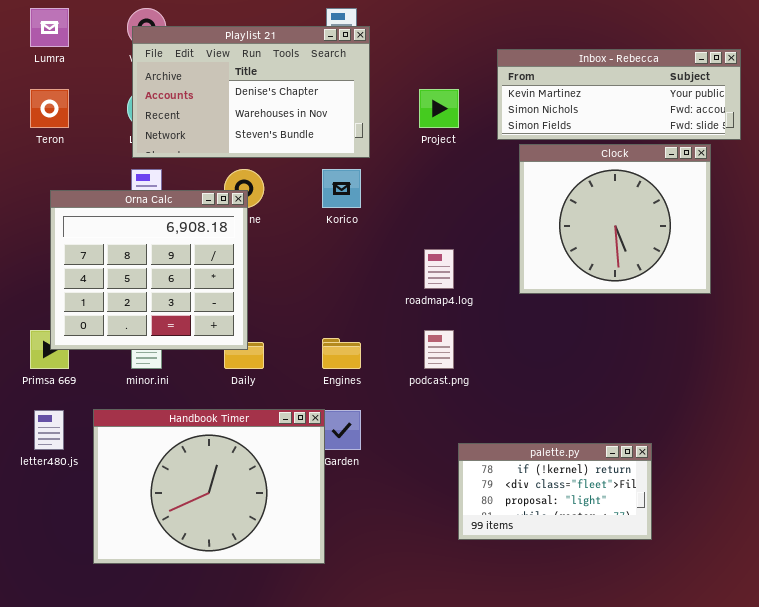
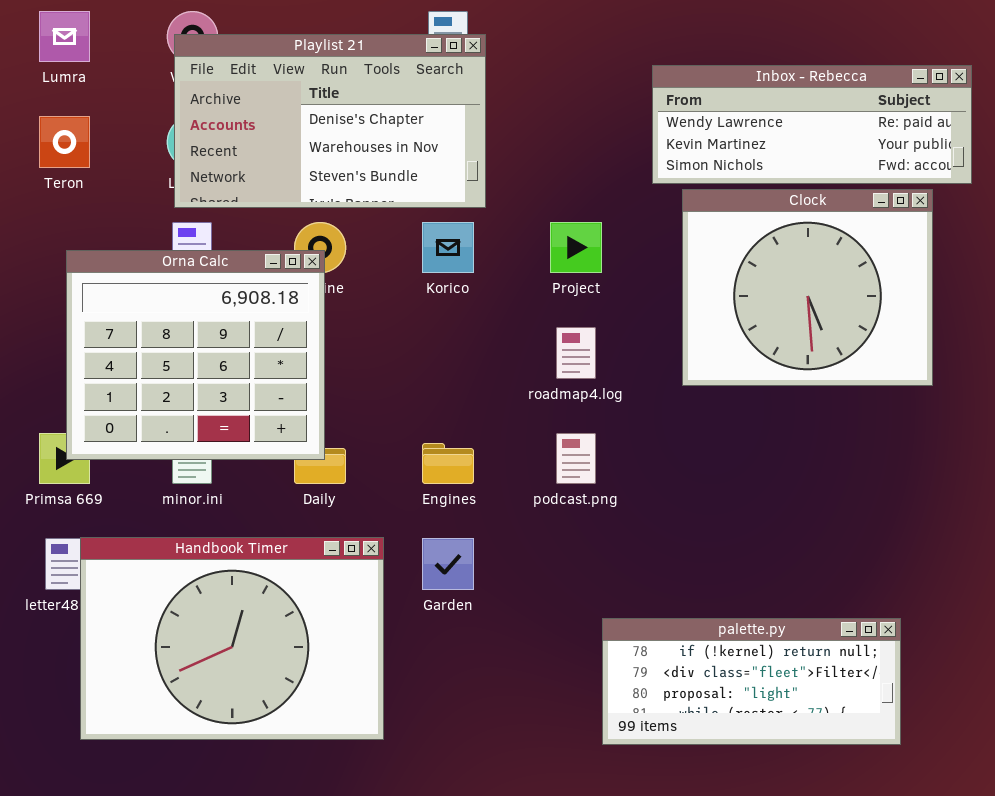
Inbox - Rebecca: [497,49,741,140] -> [652,65,972,184], scrolled up 1 row
Project: [419,89,459,128] -> [550,222,602,273], moved
Handbook Timer: [93,409,325,564] -> [80,537,384,740], moved
palette.py: [458,443,652,540] -> [602,618,901,745], moved, resized

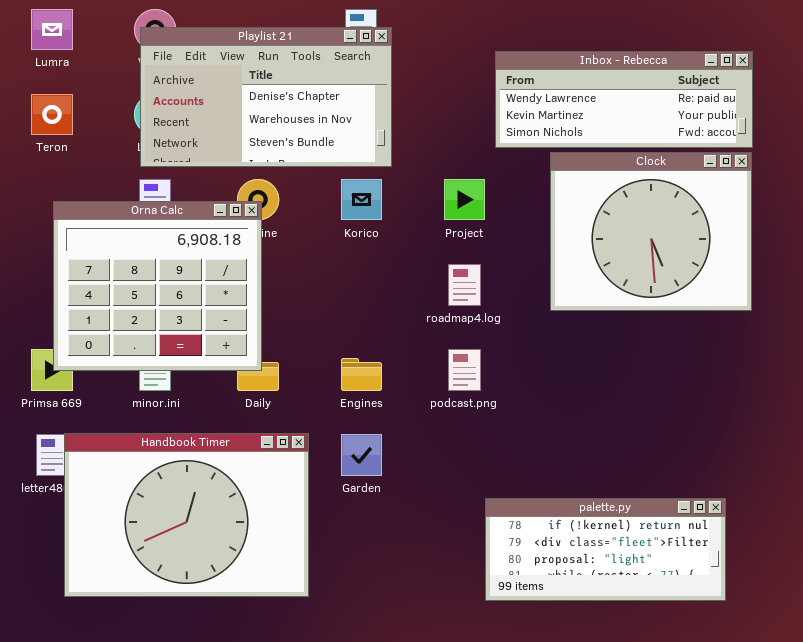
Inbox - Rebecca: [652,65,972,184] -> [495,51,753,148], moved

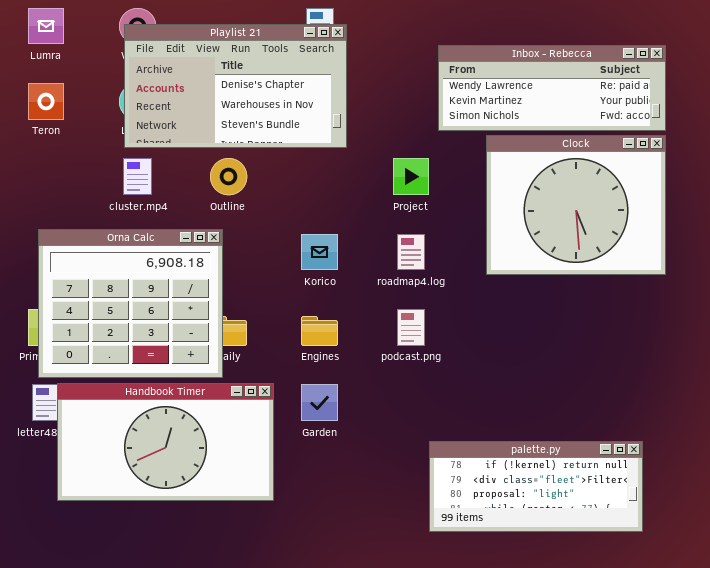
Korico: [341,179,382,220] -> [301,234,338,270], moved
Orna Calc: [53,201,262,371] -> [38,229,223,378], moved
Handbook Timer: [64,433,309,597] -> [57,383,274,501], resized

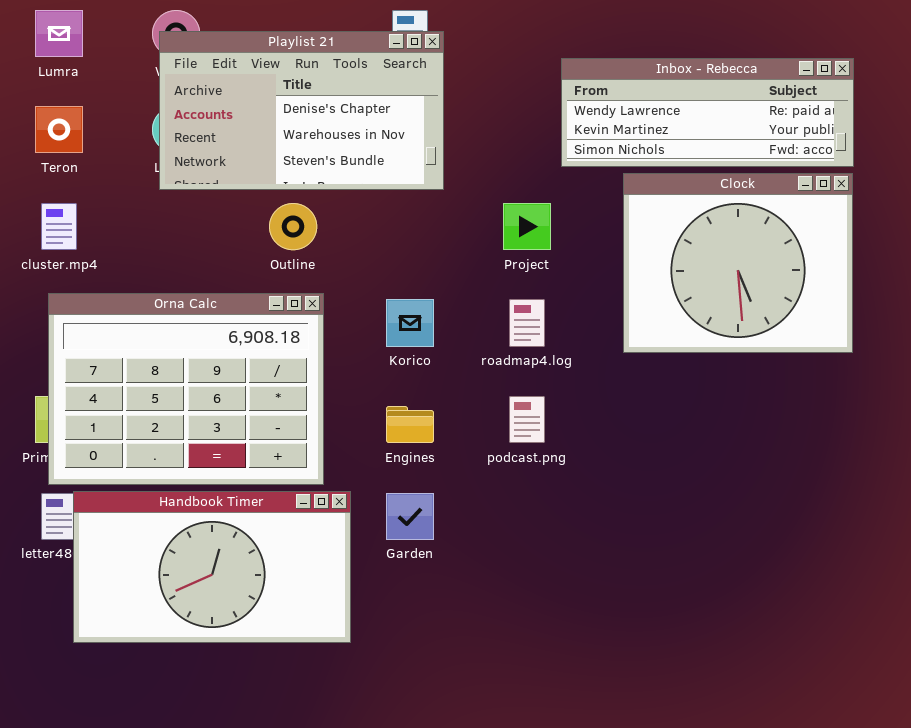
cluster.mp4: [123,158,152,195] -> [41,203,77,250], moved
Orna Calc: [38,229,223,378] -> [48,293,324,485], resized
palette.py: [429,441,643,532] -> none, closed

